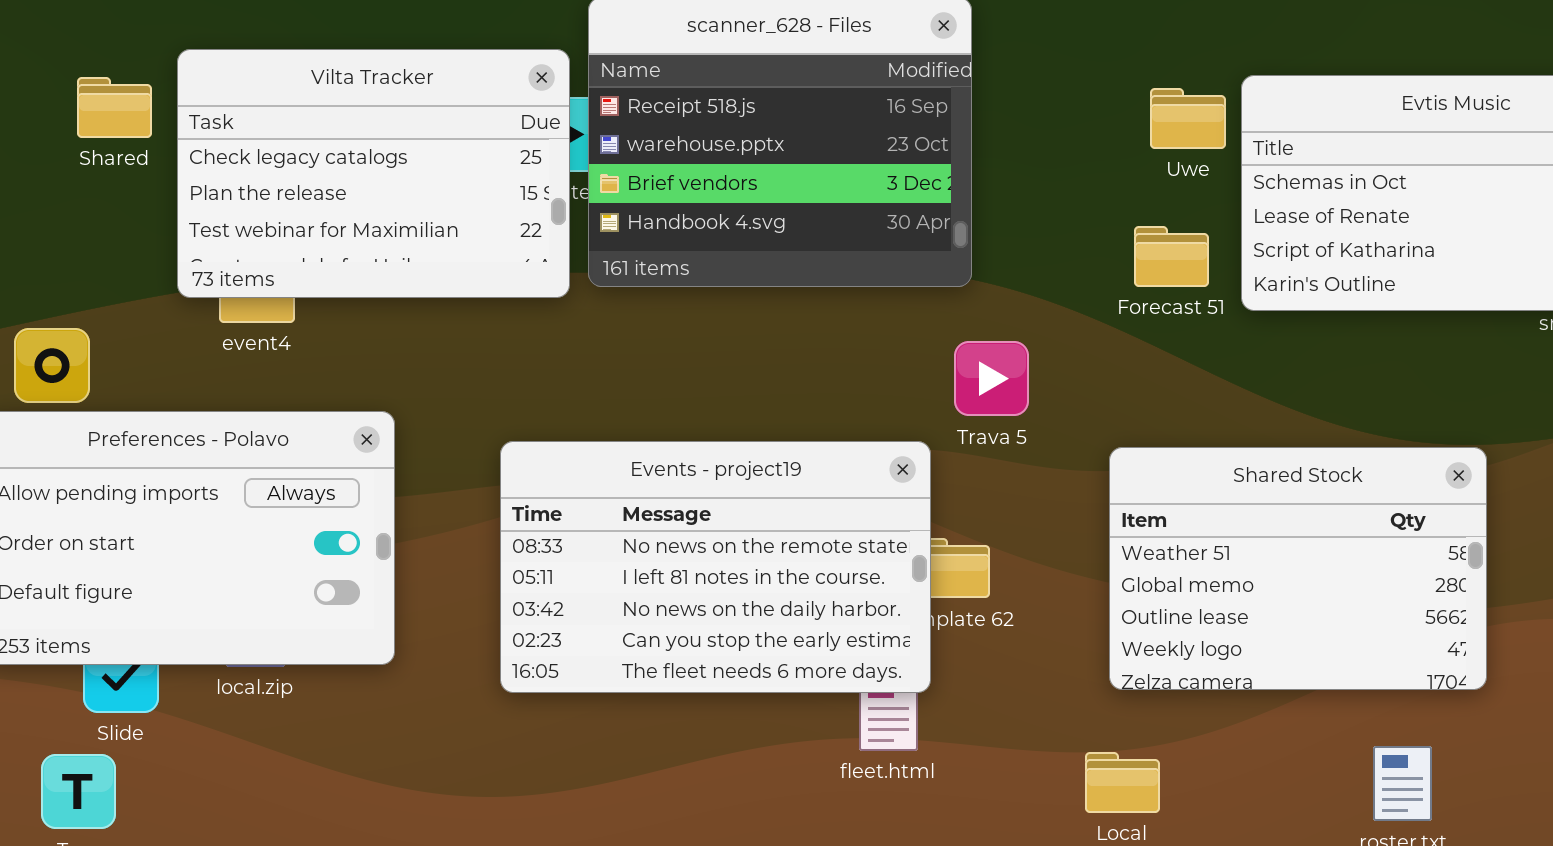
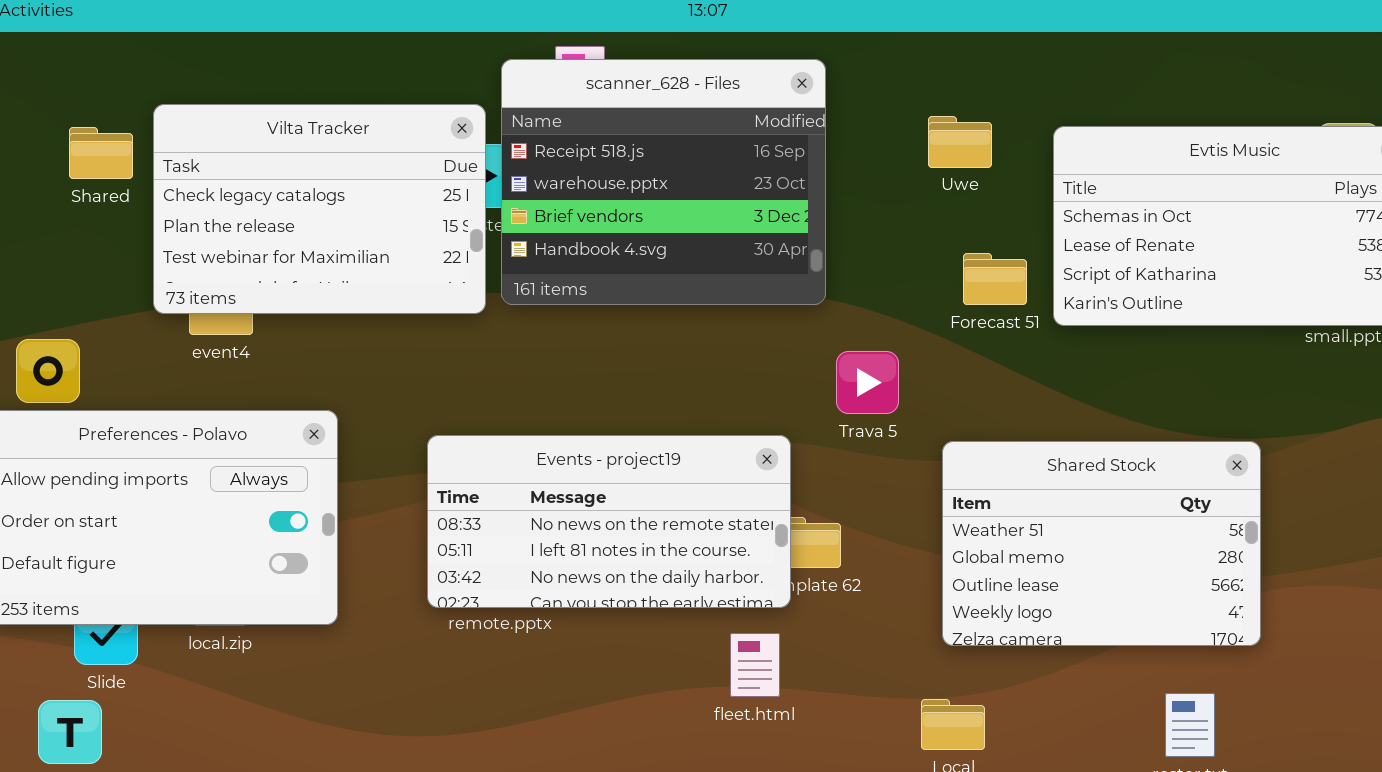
Uwe: [1150,88,1226,149] -> [928,116,992,168], moved
Trava 5: [954,341,1029,416] -> [836,351,899,414], moved
Events - project19: [500,441,931,693] -> [427,435,791,608], resized

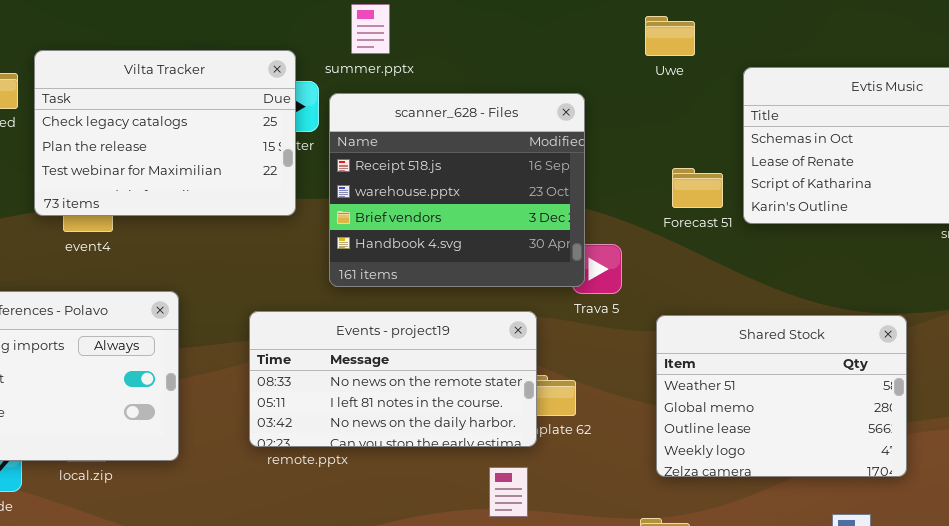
scanner_628 - Files: [501,59,826,305] -> [329,93,585,287], moved
Uwe: [928,116,992,168] -> [645,16,695,56], moved

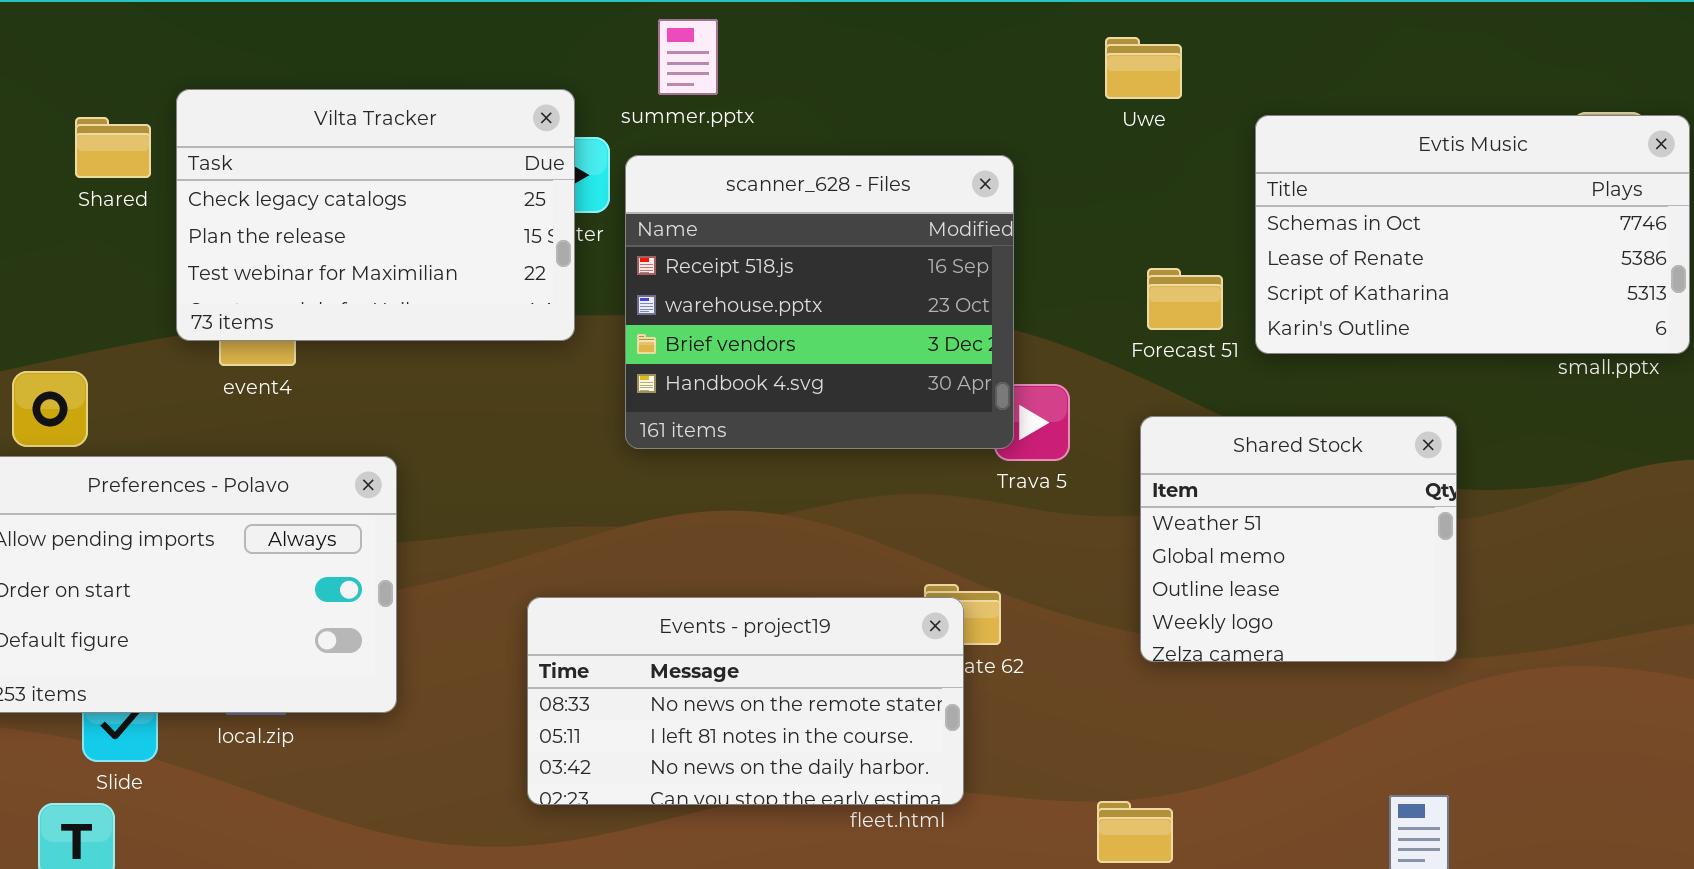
Events - project19: [249,311,537,447] -> [527,597,964,805], moved
Shared Stock: [656,315,907,477] -> [1140,416,1457,662], moved, resized

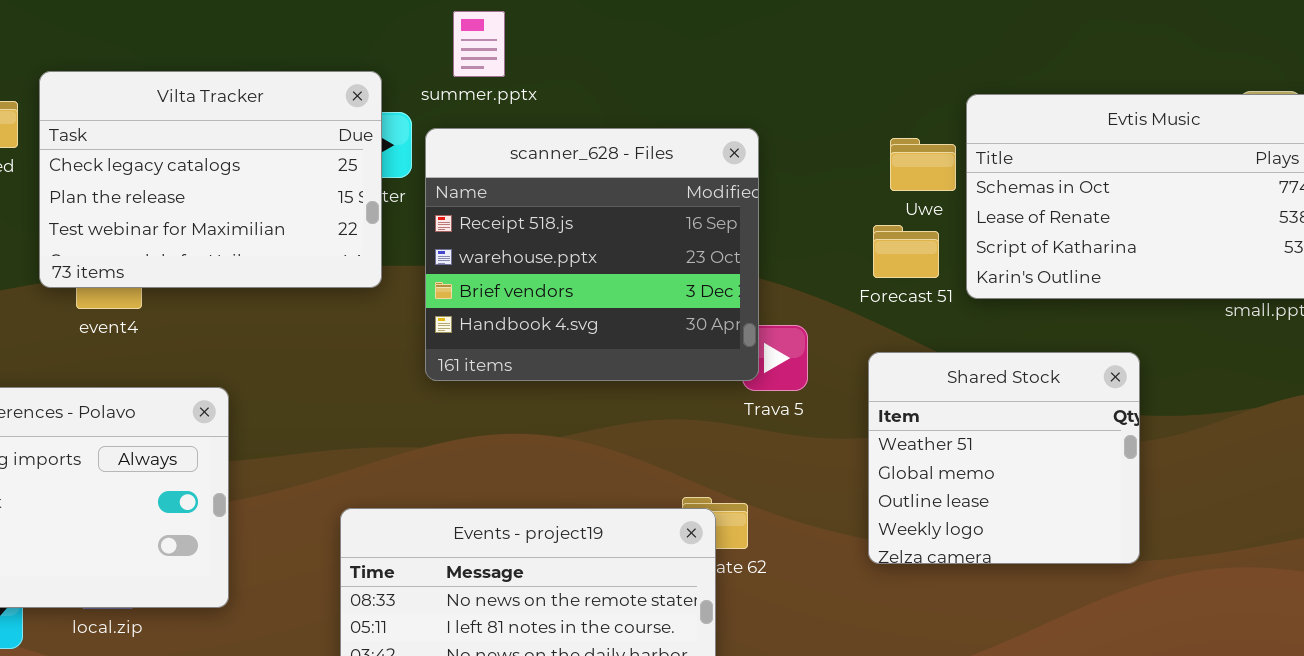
Uwe: [1105,37,1182,99] -> [890,138,956,191], moved

